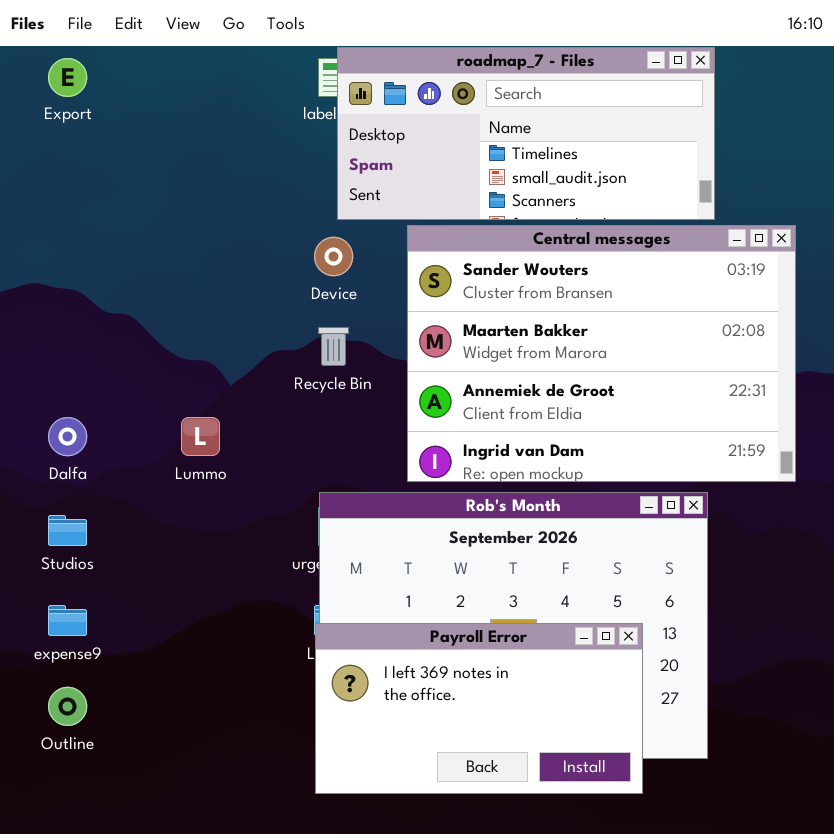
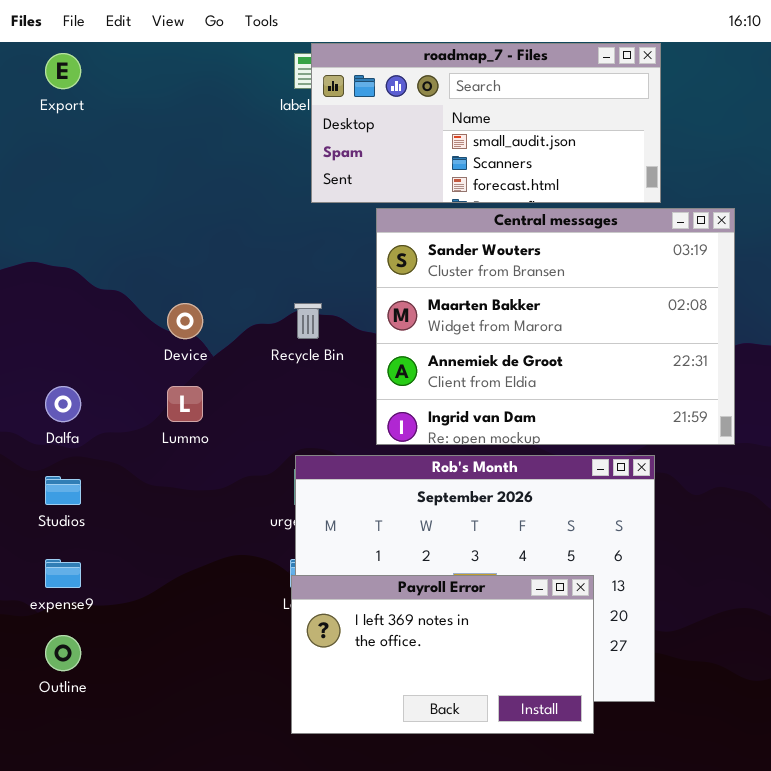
roadmap_7 - Files: [337,47,715,220] -> [311,43,661,203], scrolled down 1 row
Device: [314,237,353,276] -> [167,303,203,339], moved

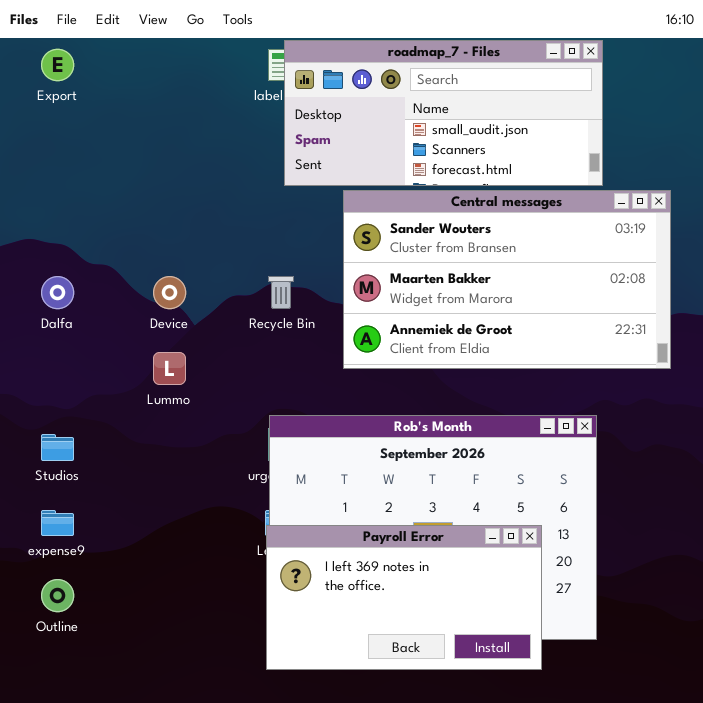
Central messages: [376,208,735,445] -> [343,190,671,369], resized
Dalfa: [45,386,81,422] -> [41,276,74,309], moved

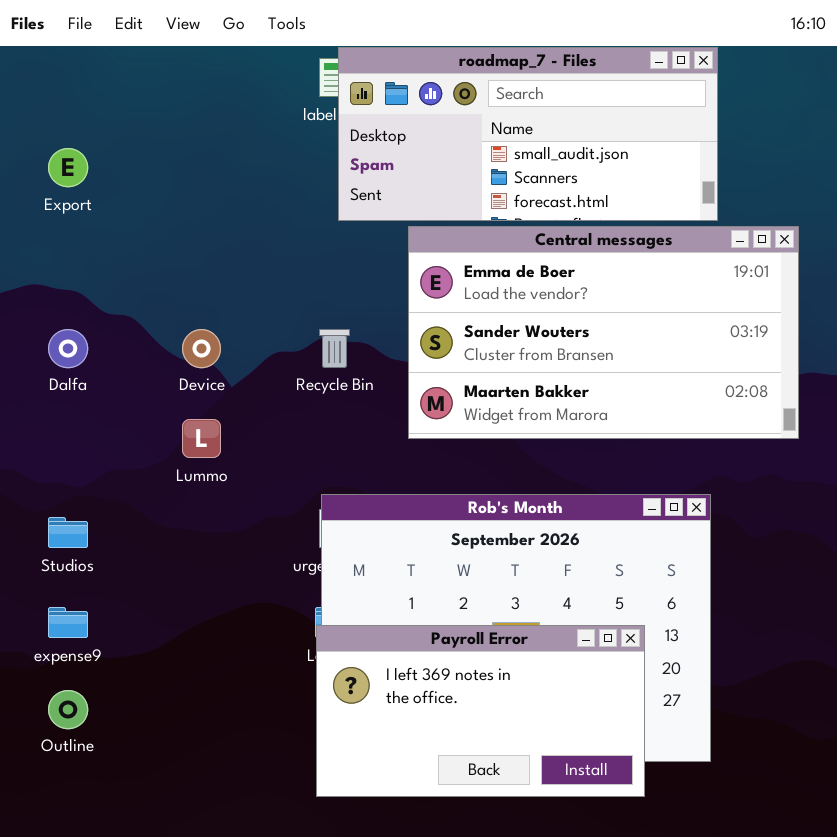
Export: [41,49,74,81] -> [48,148,88,187], moved
Central messages: [343,190,671,369] -> [408,226,799,439], scrolled up 1 row

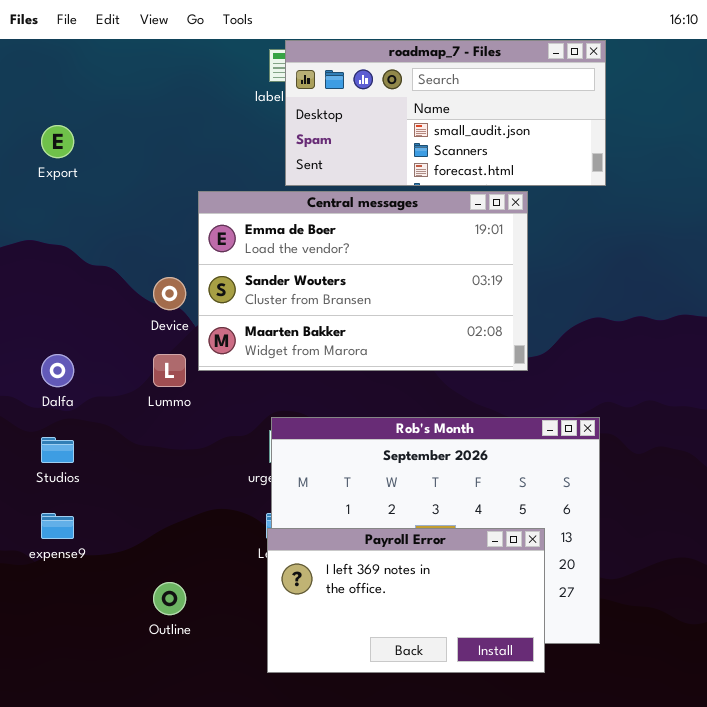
Central messages: [408,226,799,439] -> [198,191,528,371], moved
Dalfa: [48,329,88,368] -> [41,354,74,387], moved
Outline: [48,690,88,729] -> [153,582,186,615], moved

